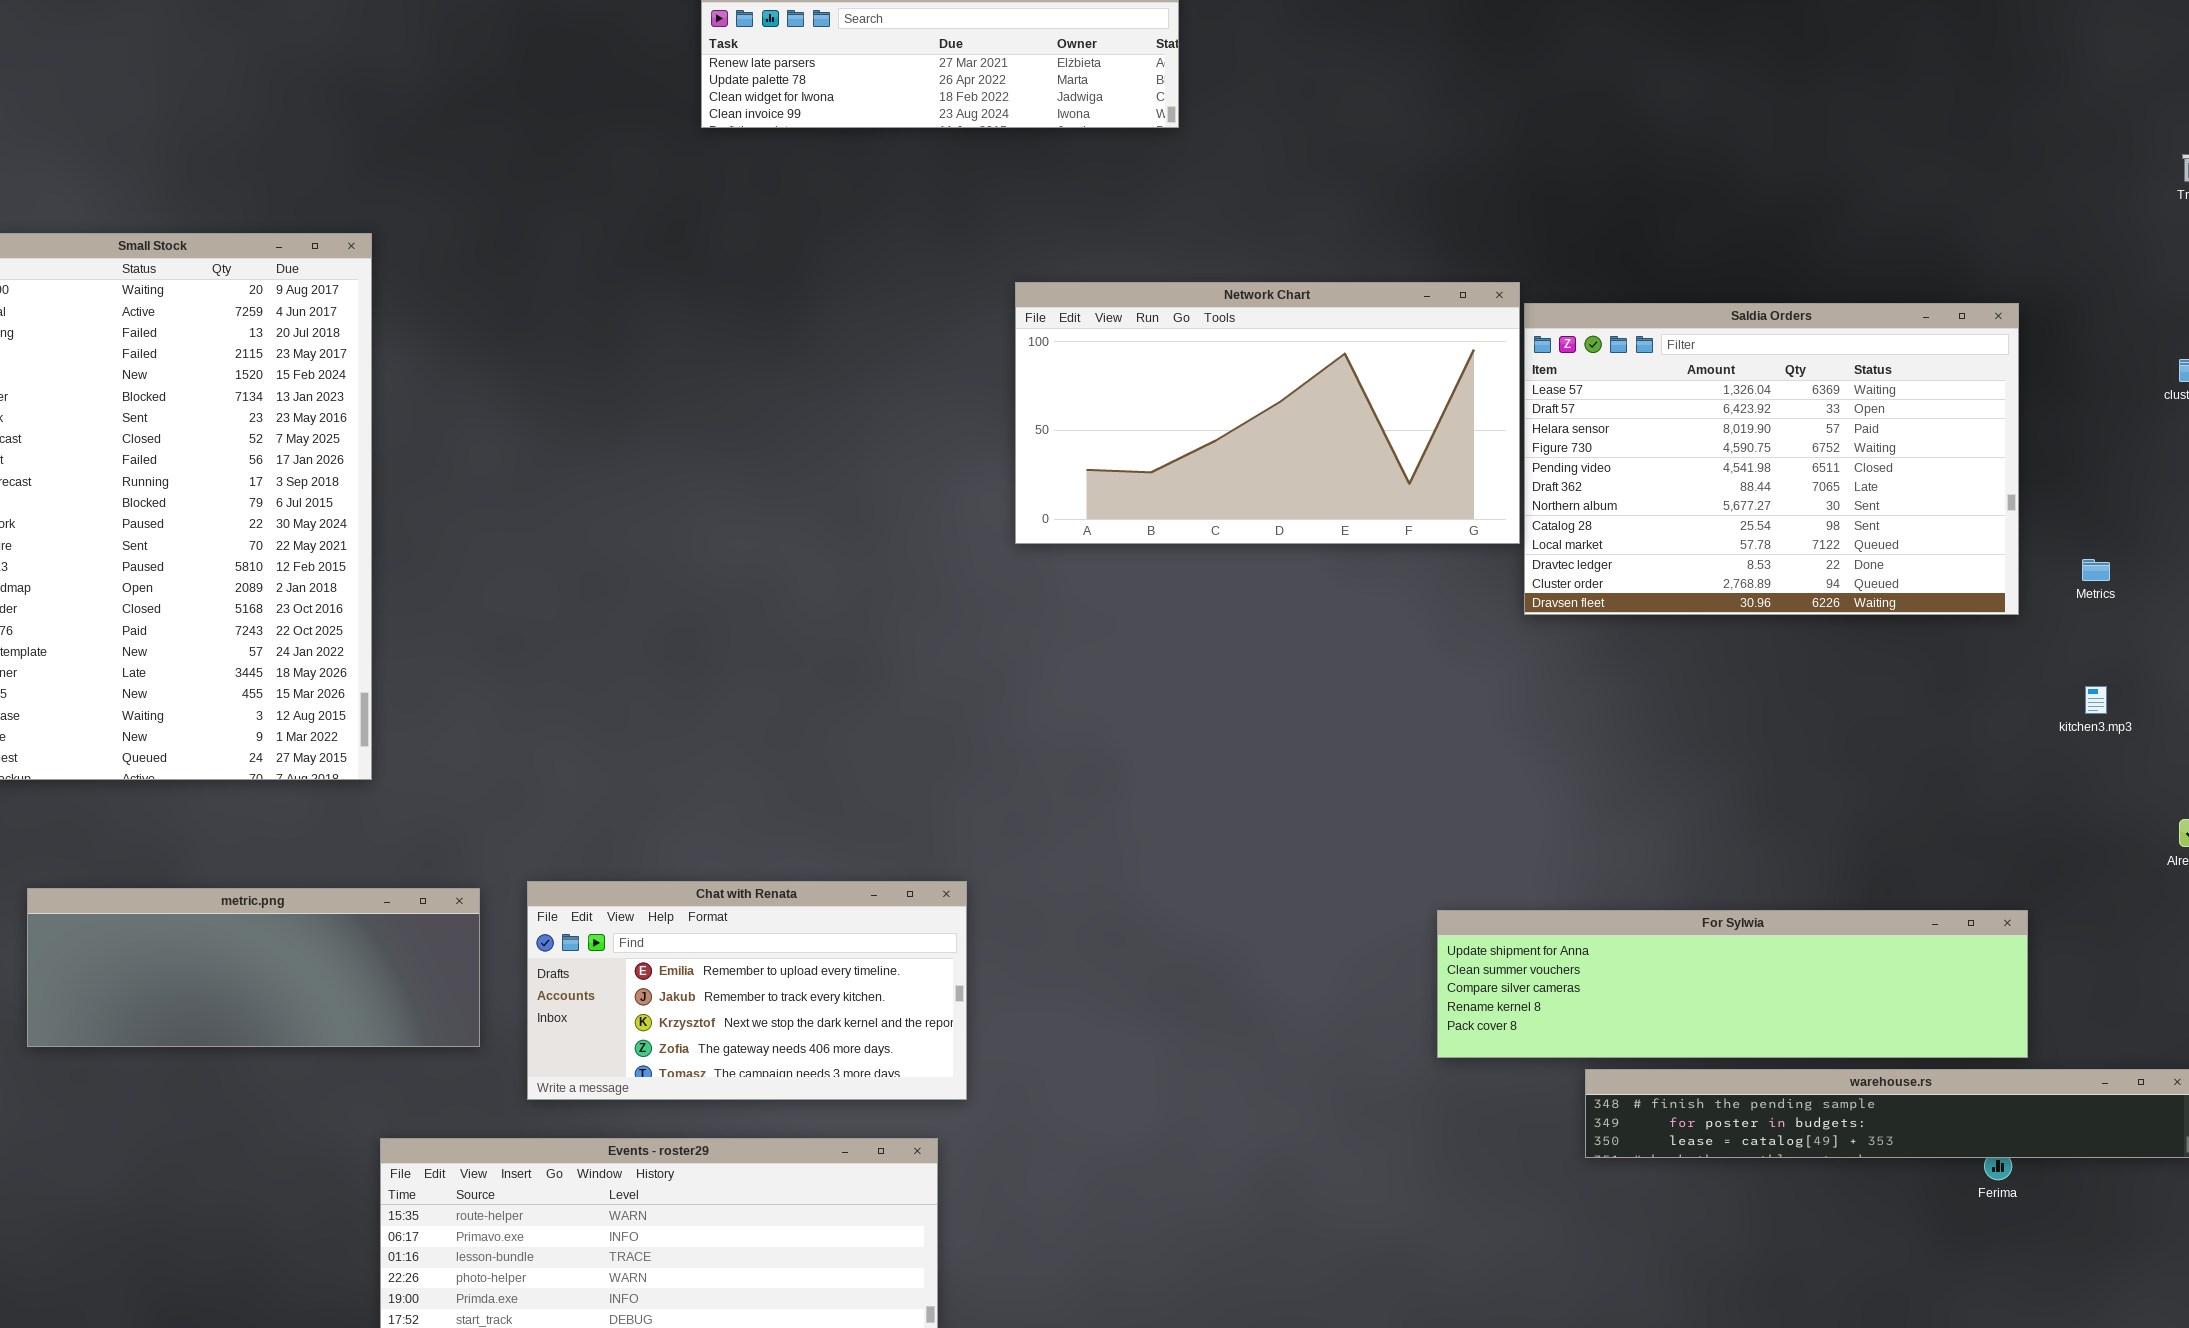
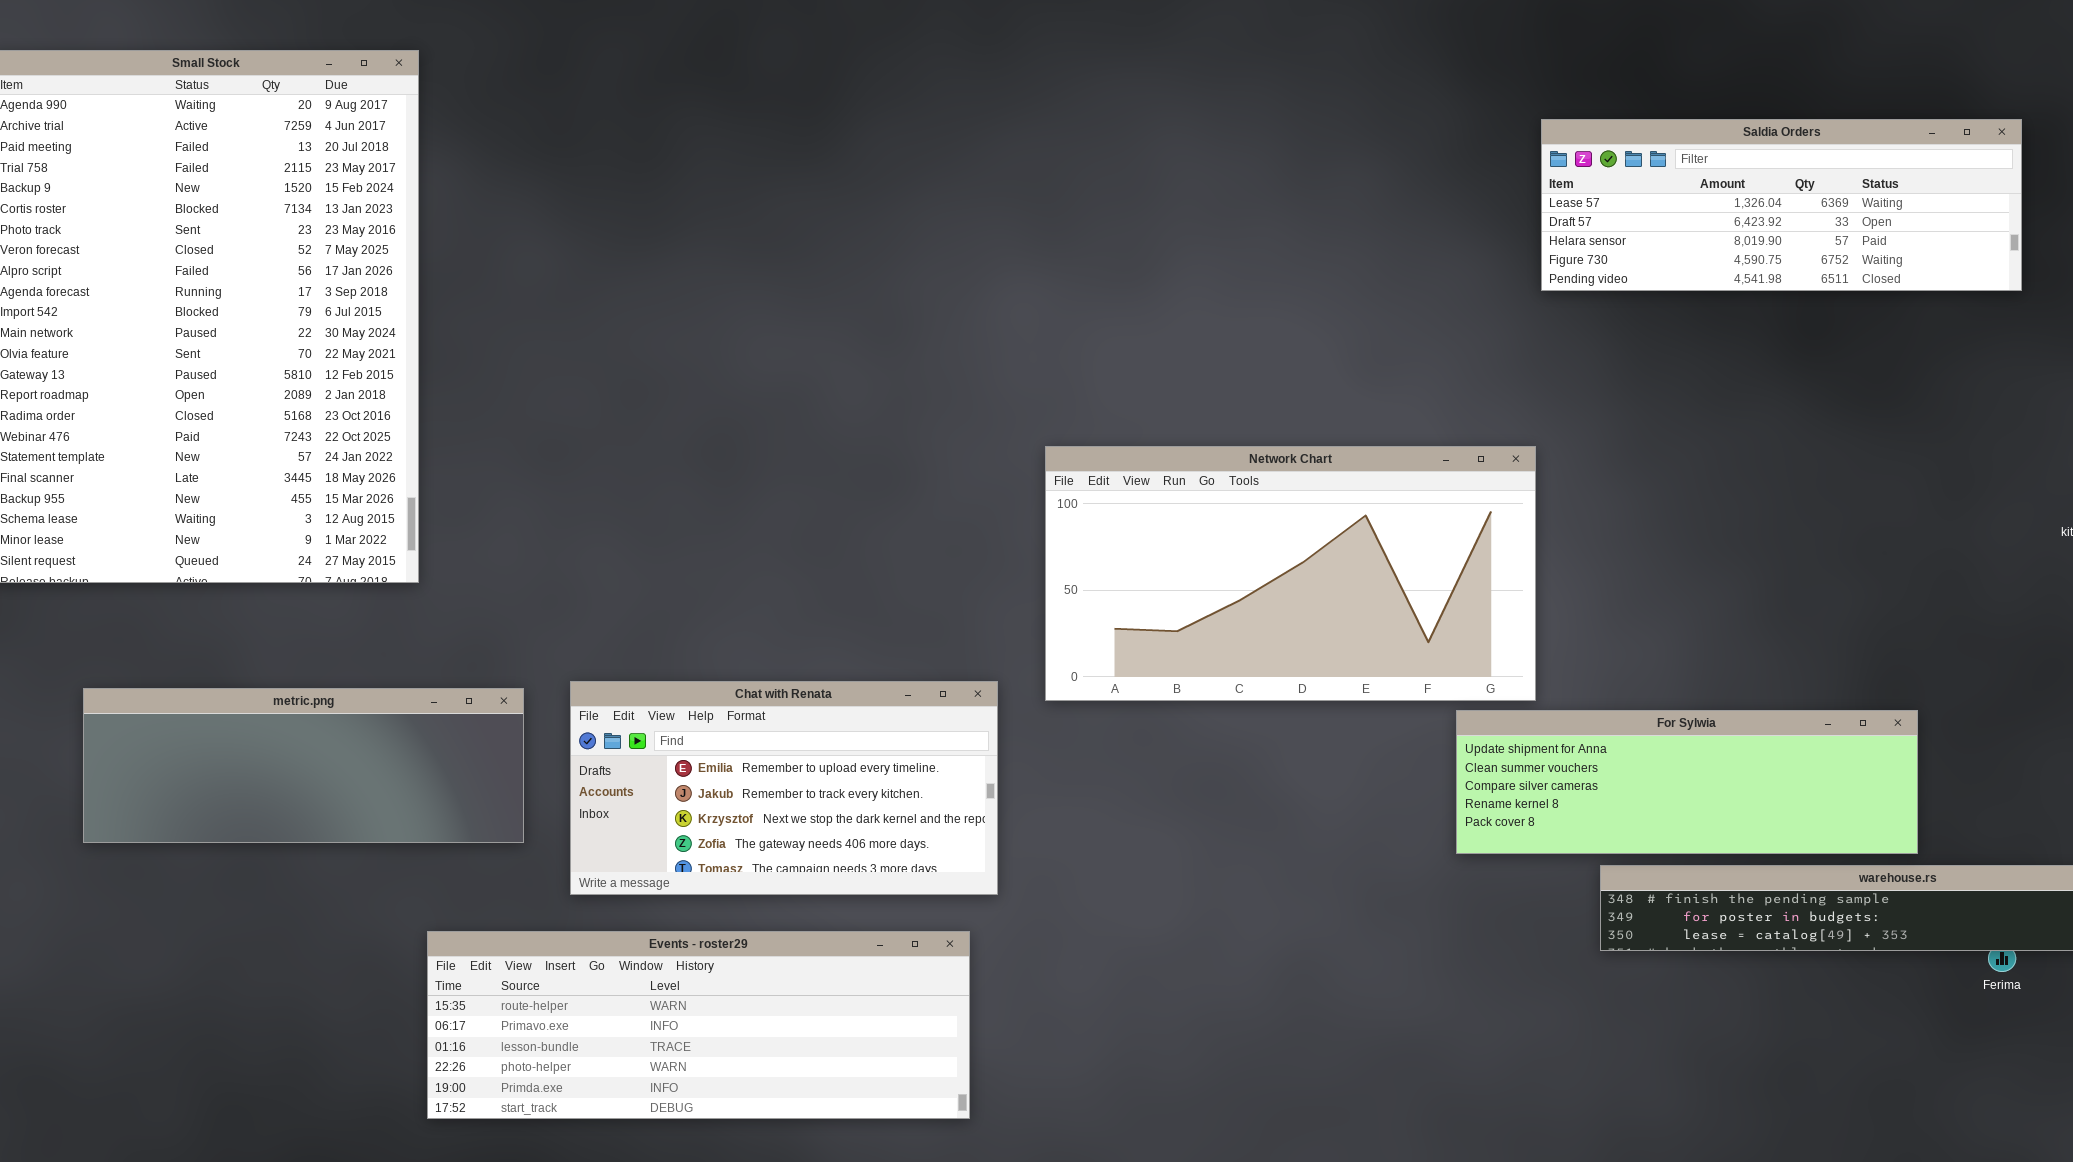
Network Chart: [1015,282,1520,544] -> [1045,446,1536,701], moved
Saldia Orders: [1524,303,2019,615] -> [1541,119,2022,291], resized
For Sylwia: [1437,910,2028,1058] -> [1456,710,1918,854], resized

